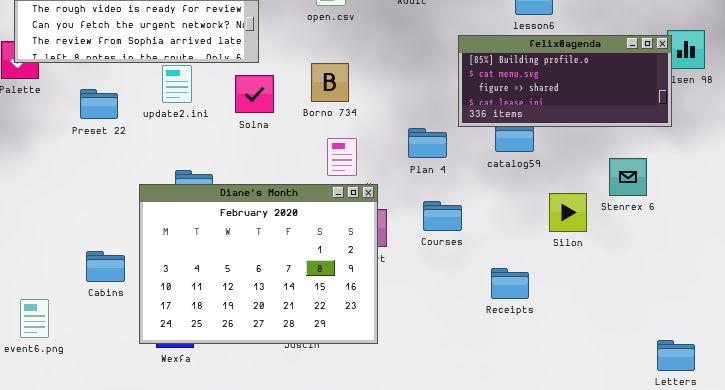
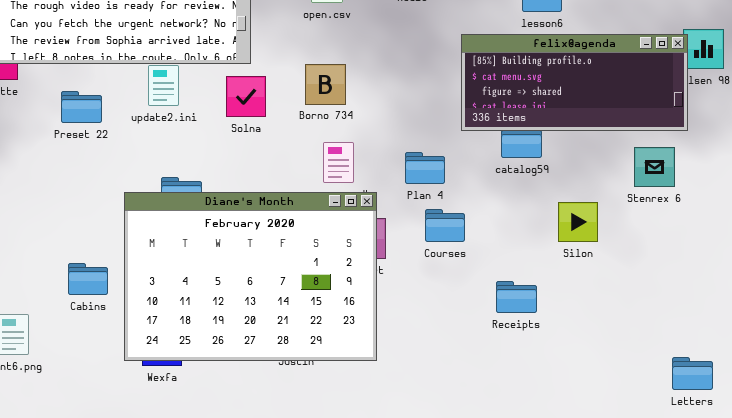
Plan 4: [408,128,447,158] -> [405,152,445,184], moved
Stenrex 6: [609,158,647,196] -> [634,147,675,187], moved

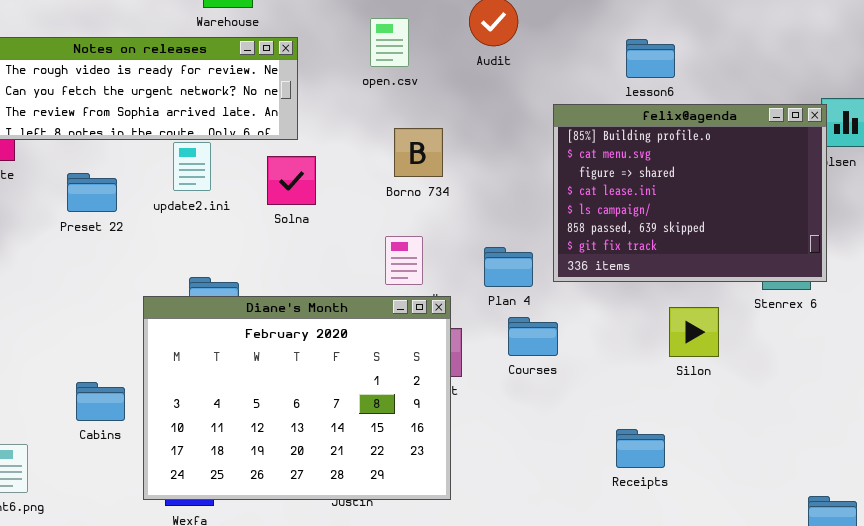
felix@agenda: [461,34,688,131] -> [553,104,827,282], resized
Borno 734: [305,64,346,105] -> [394,128,443,177], moved
Receipts: [496,281,537,313] -> [616,429,665,468], moved

